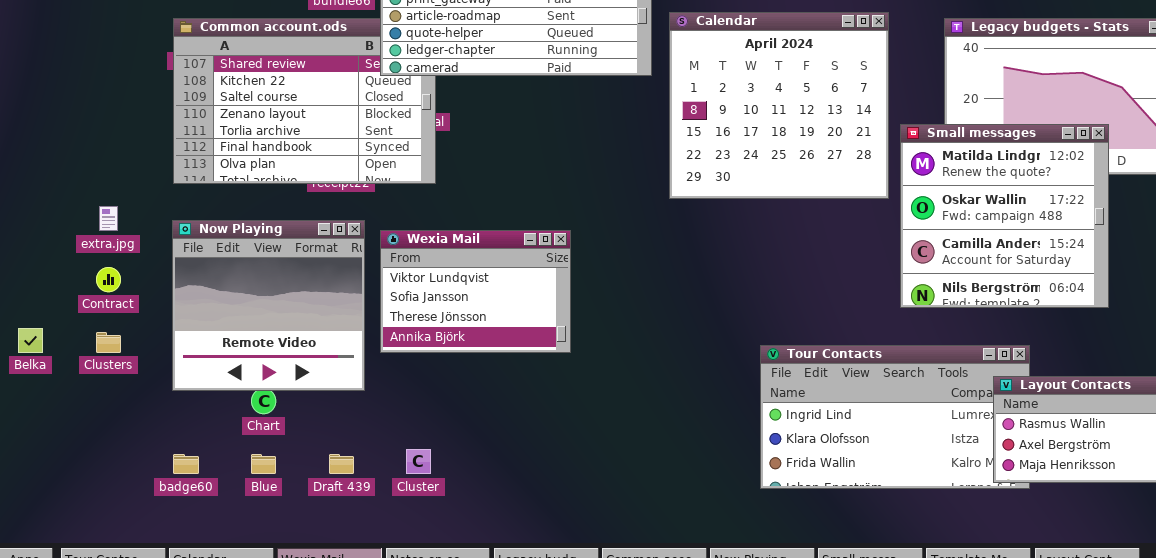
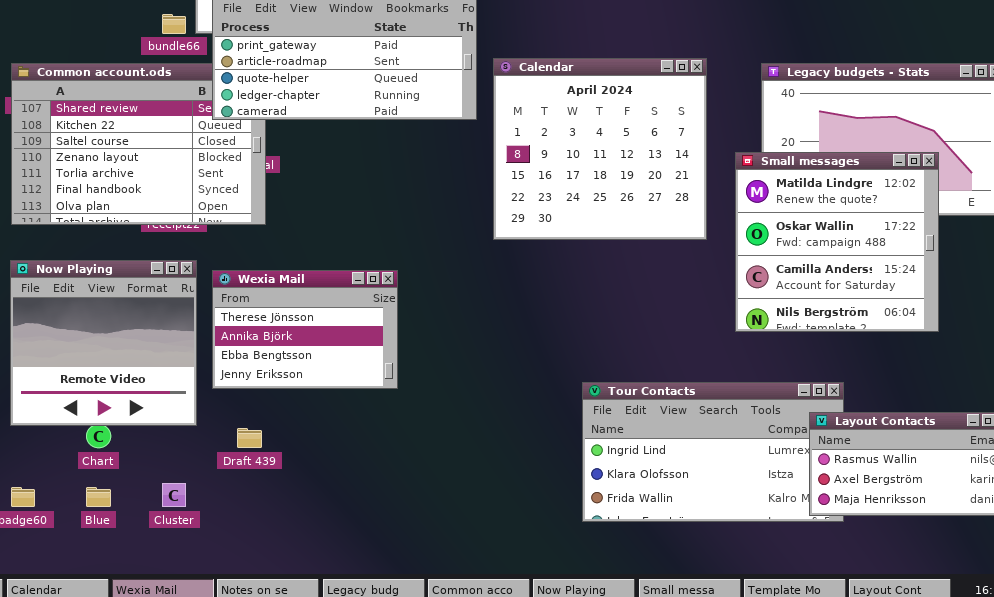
Small messages: [900,124,1109,308] -> [735,152,939,332], moved
Wexia Mail: [380,230,571,353] -> [212,270,398,389], scrolled down 2 rows
Cluster: [406,449,431,474] -> [162,483,186,507], moved
Draft 439: [329,454,354,474] -> [237,428,262,448], moved

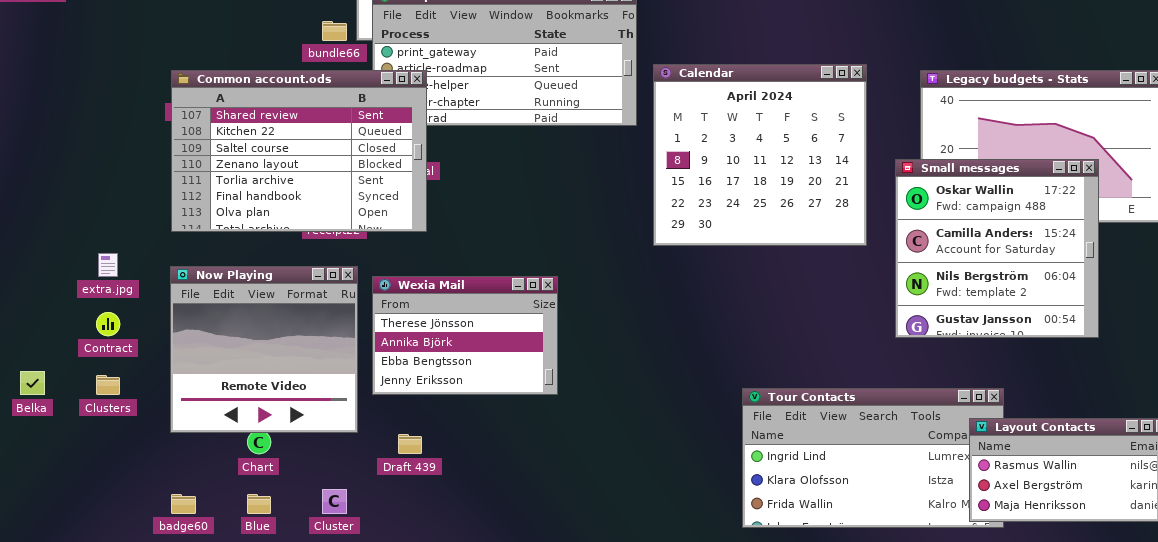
Common account.ods: [11,63,266,225] -> [171,70,427,232], raised
Small messages: [735,152,939,332] -> [895,159,1099,338], scrolled down 1 row

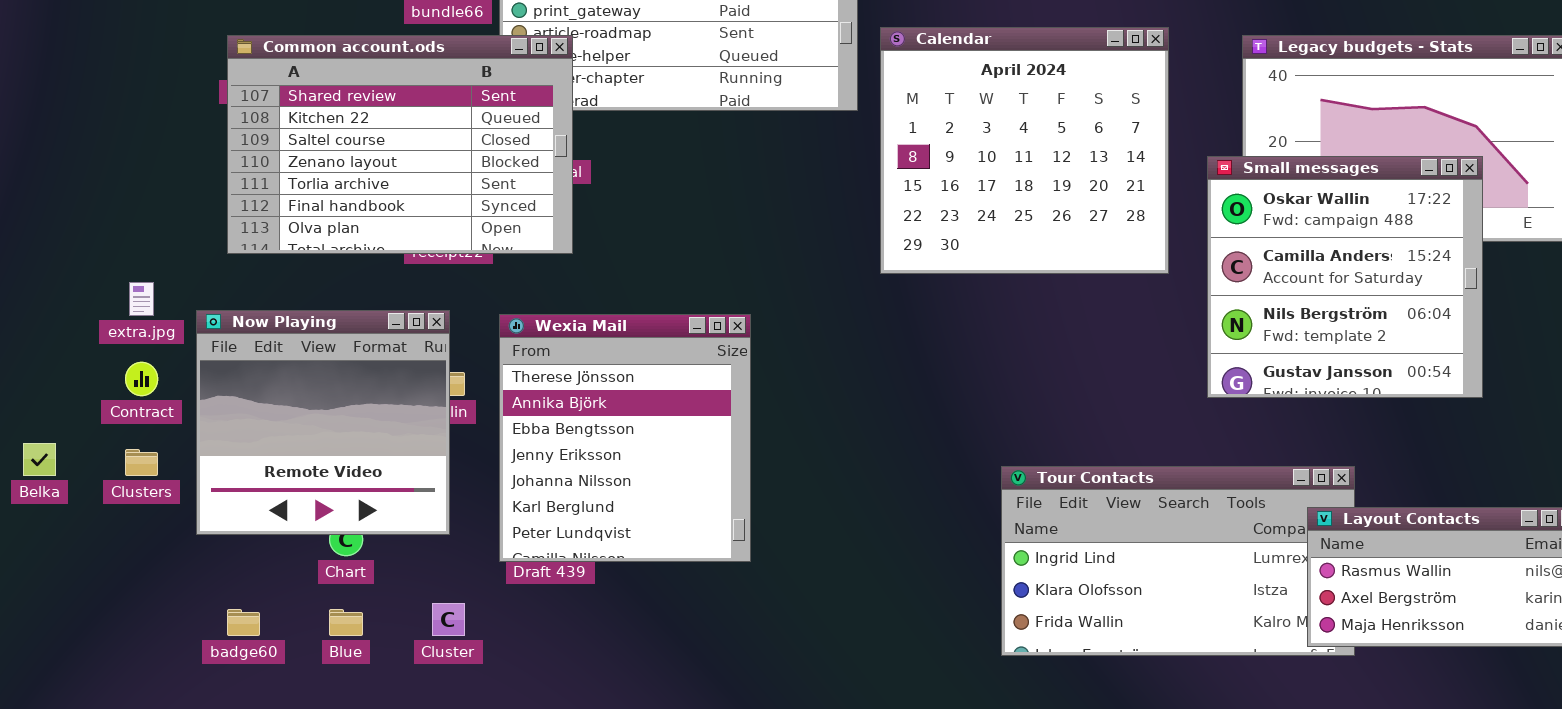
Now Playing: [170,266,358,433] -> [196,310,450,535], moved
Wexia Mail: [372,276,558,395] -> [499,314,751,562], resized

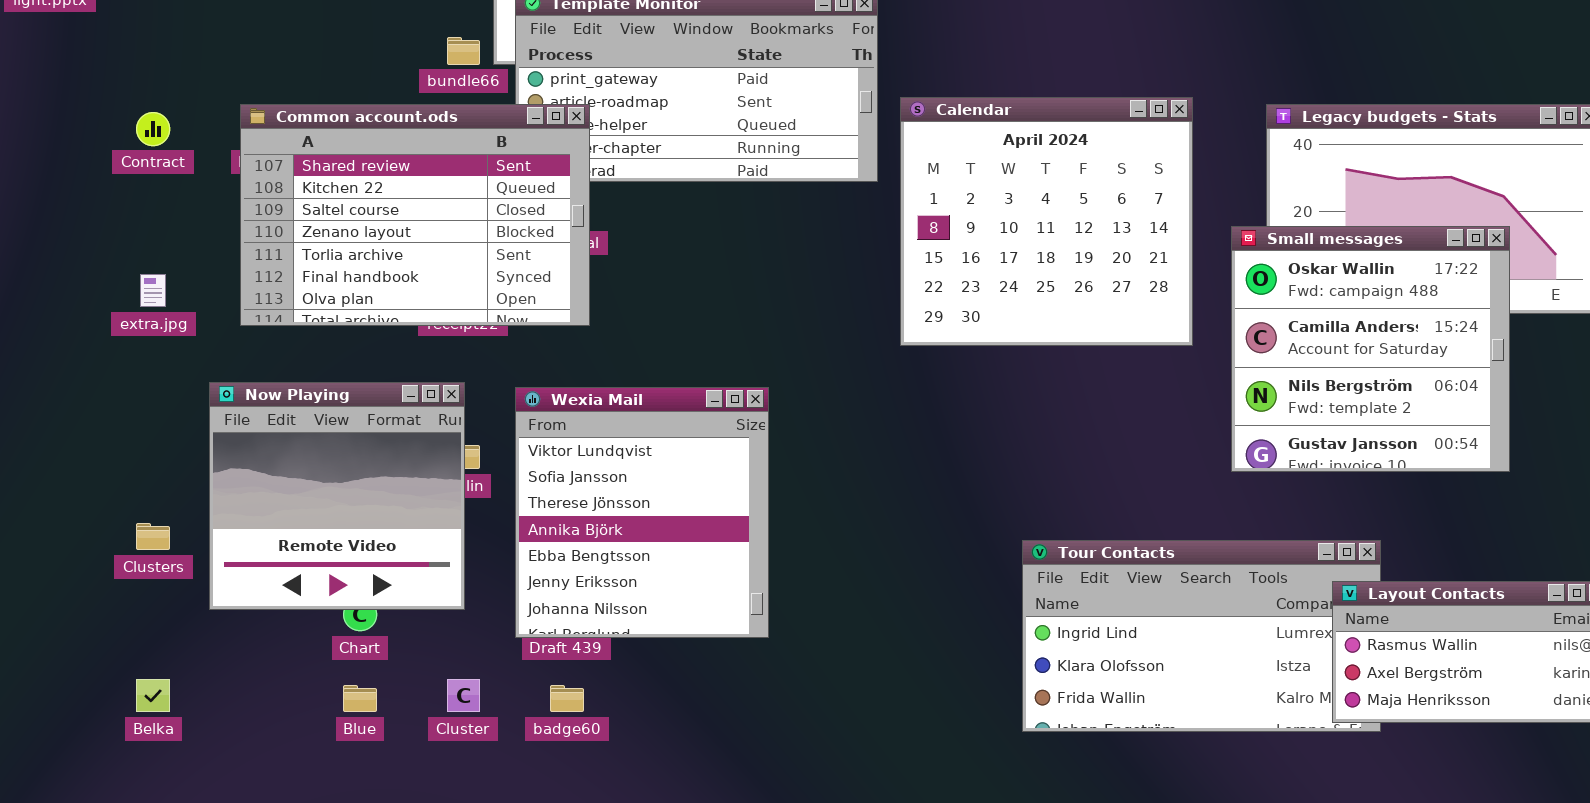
extra.jpg: [129,282,154,316] -> [140,274,166,307], moved
Wexia Mail: [499,314,751,562] -> [515,387,769,638], scrolled up 2 rows
Contract: [125,362,158,396] -> [136,112,170,146], moved
Belka: [23,443,56,476] -> [136,679,170,712], moved
badge60: [227,609,260,636] -> [550,685,584,712], moved

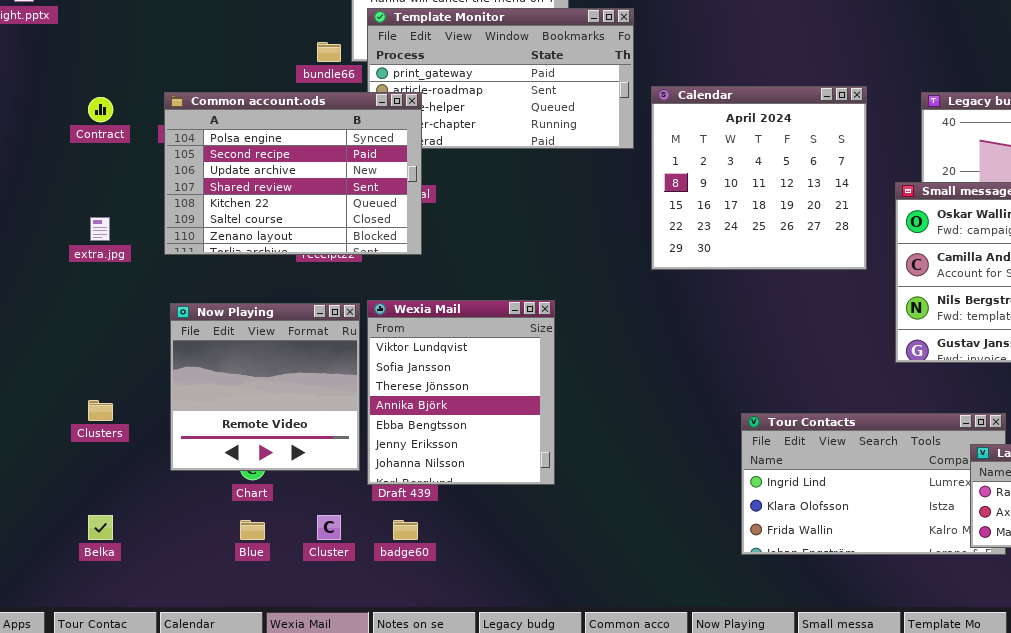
Common account.ods: [240,104,590,326] -> [164,92,422,255], scrolled up 3 rows
Now Playing: [209,382,465,610] -> [170,303,360,471], moved

